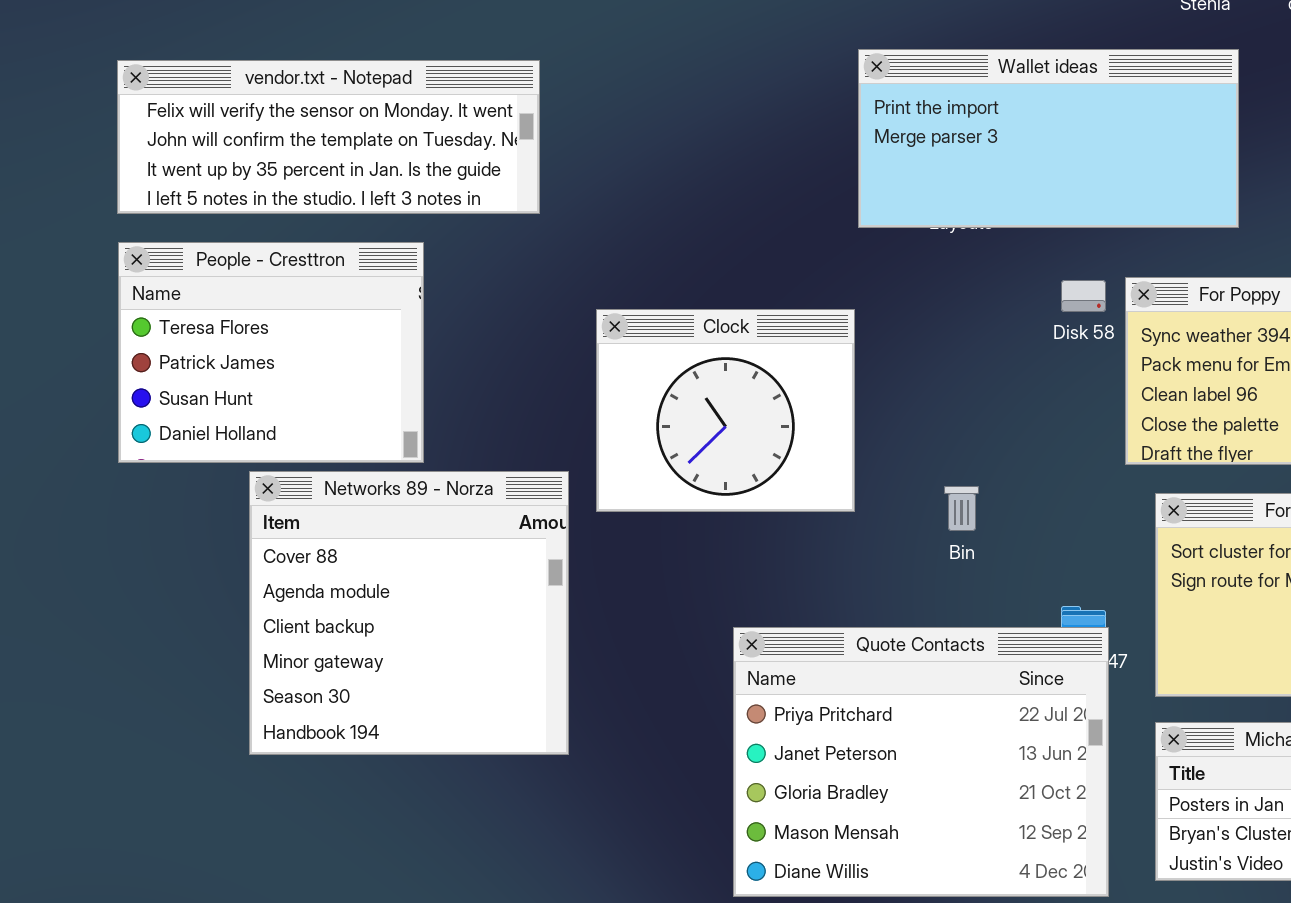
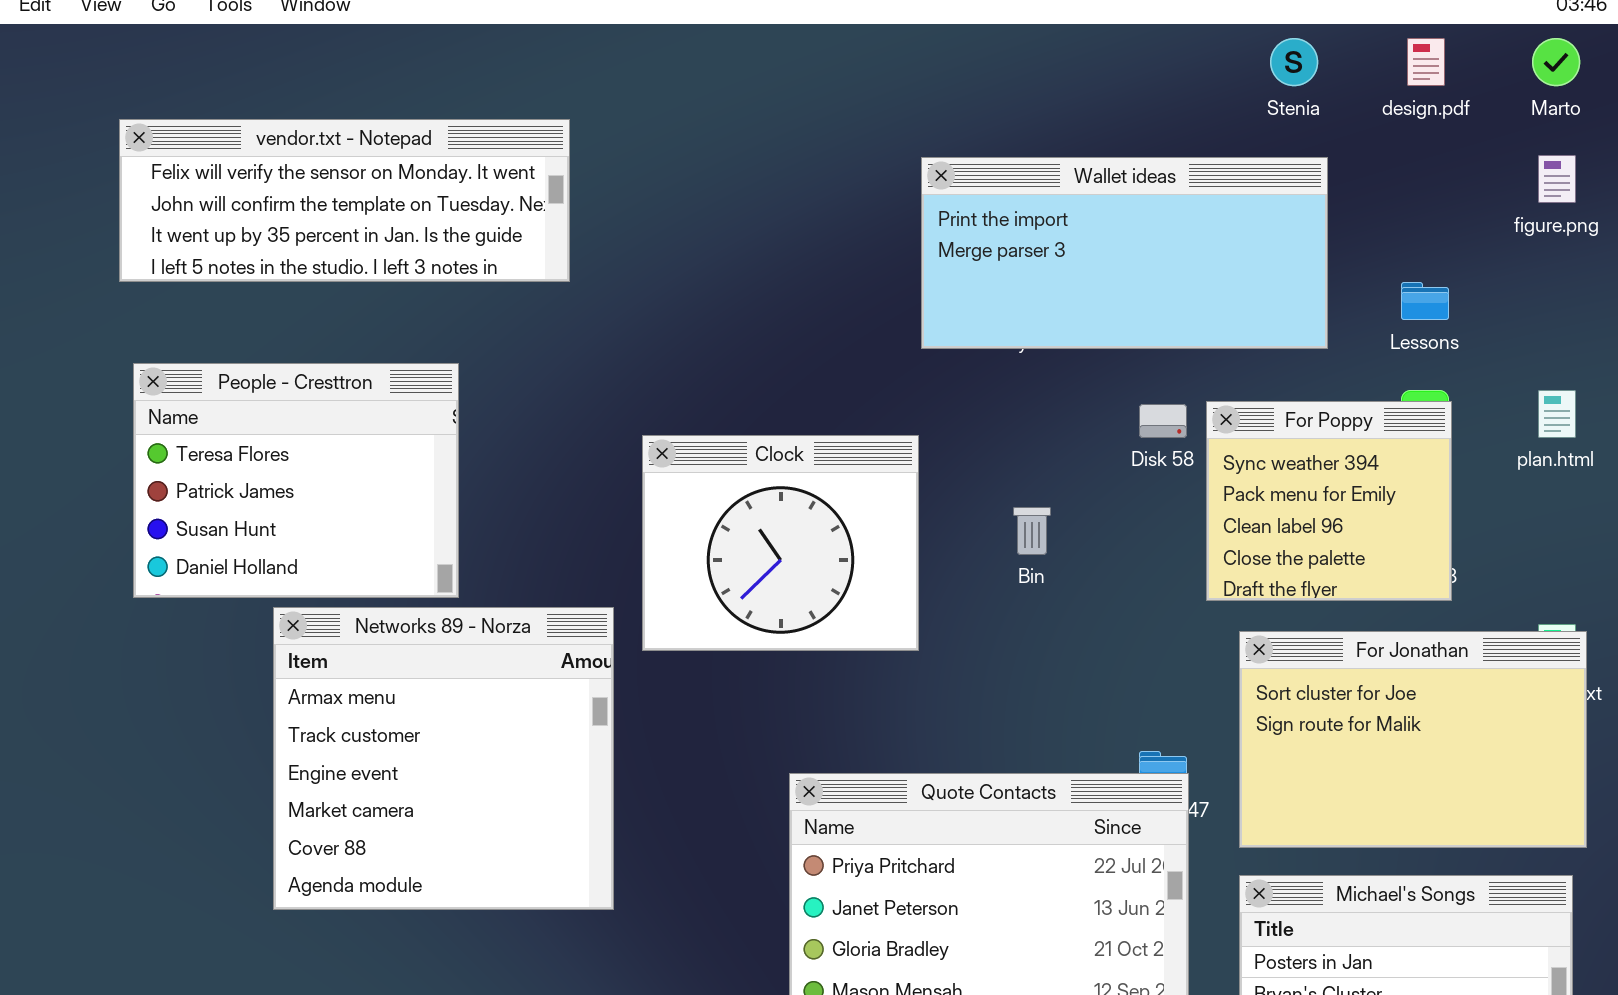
vendor.txt - Notepad: [117,60,540,214] -> [119,119,570,282], moved
Networks 89 - Norza: [249,471,569,755] -> [273,607,614,910], scrolled up 4 rows
Bin: [944,486,979,531] -> [1013,507,1051,555], moved

